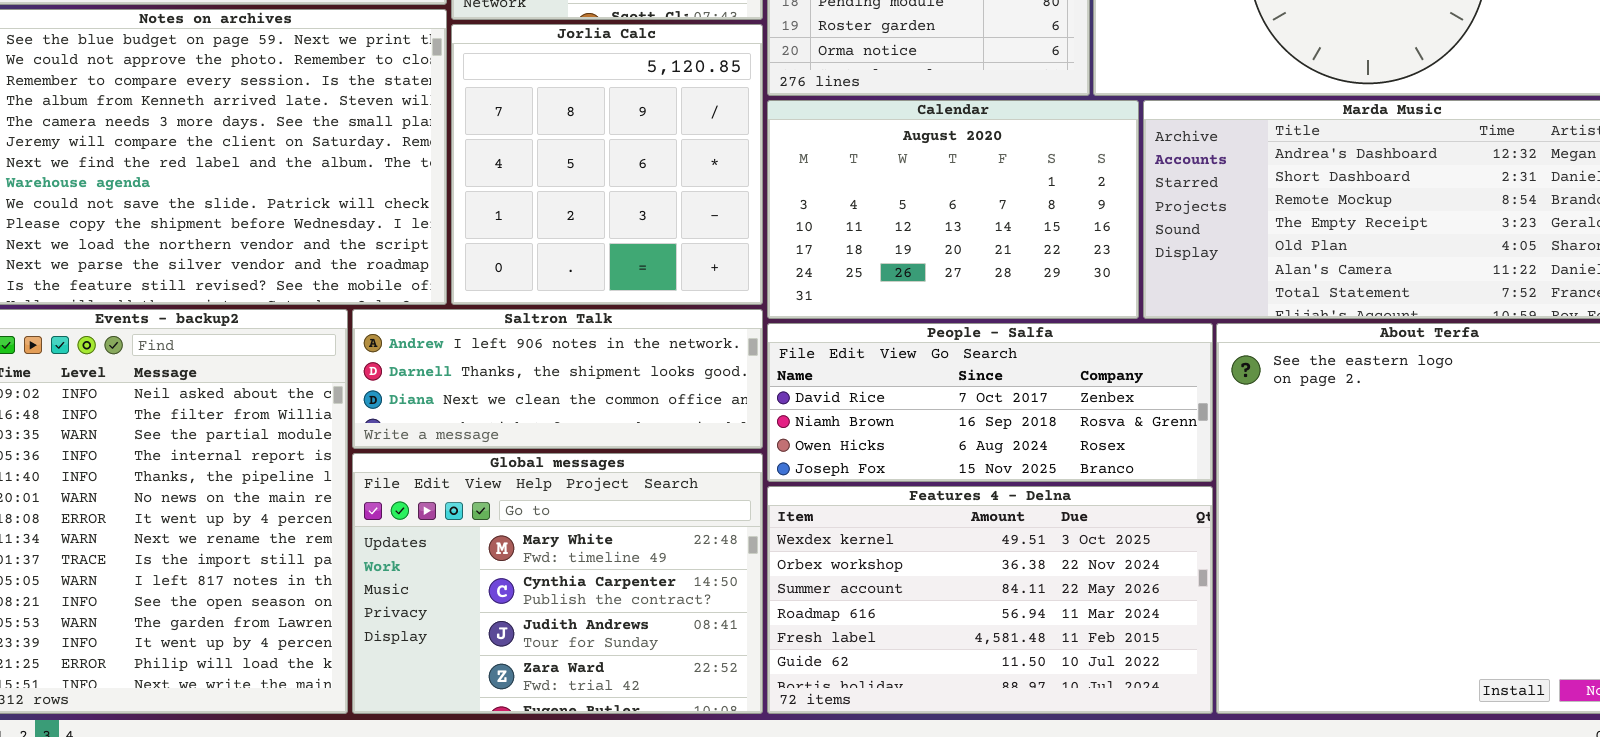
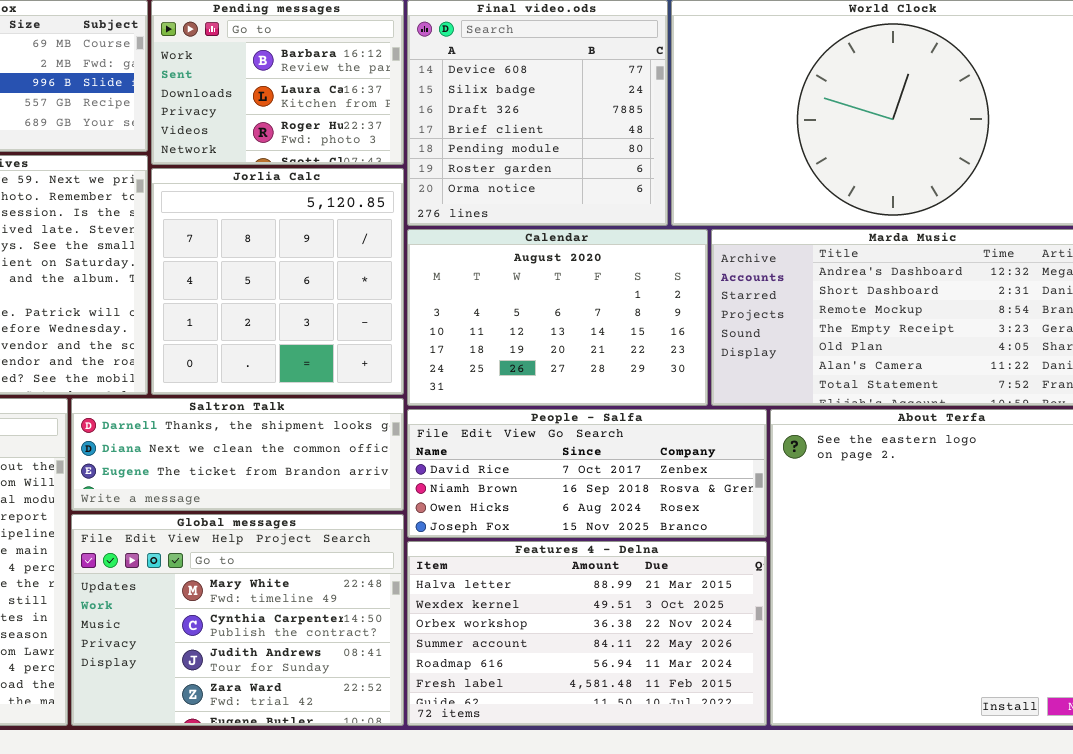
Saltron Talk: [352,309,763,449] -> [71,398,404,511], scrolled down 1 row
Features 4 - Delna: [767,486,1213,714] -> [407,541,767,726], scrolled up 1 row

